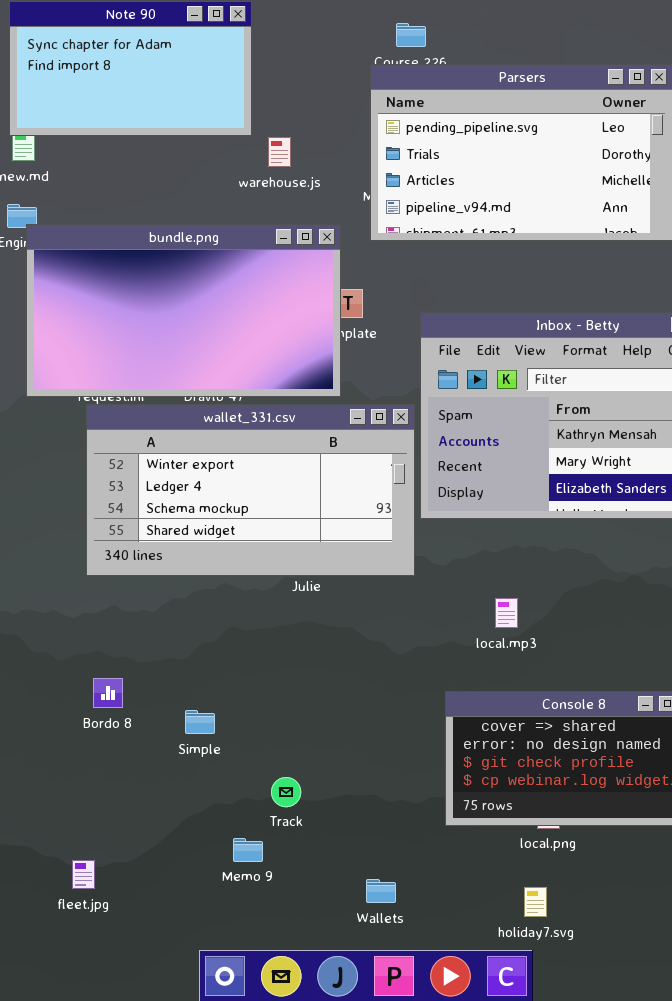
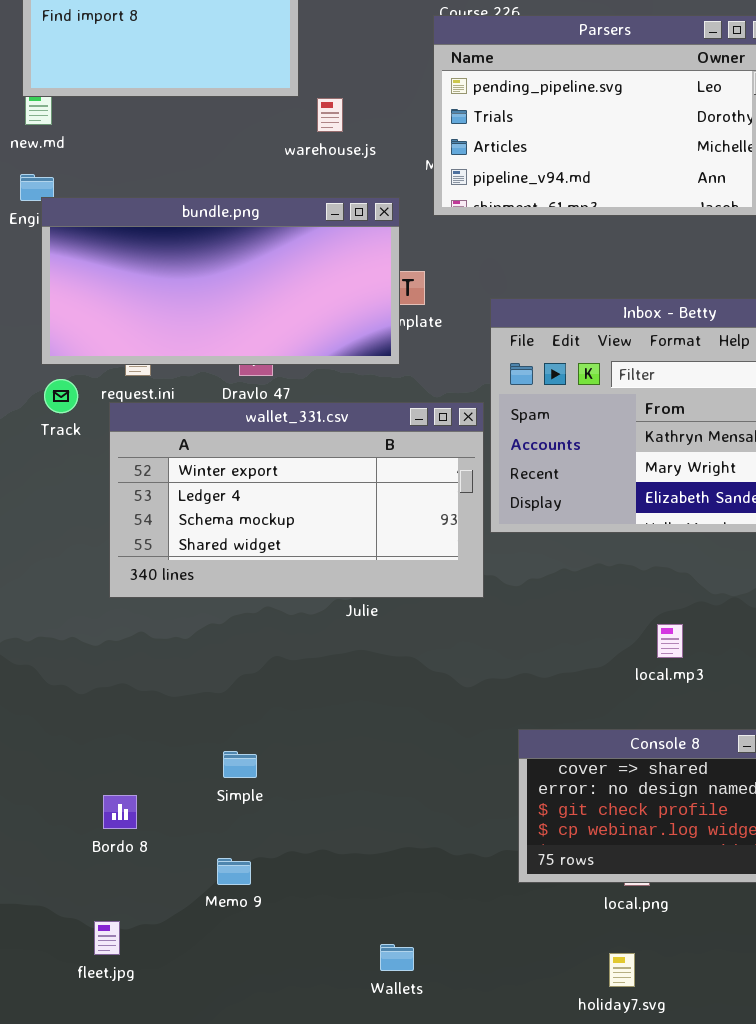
bundle.png: [26,224,341,397] -> [41,197,400,365], resized
local.mp3: [495,598,518,628] -> [657,624,683,658], moved
Bordo 8: [93,678,123,708] -> [103,795,137,829], moved
Track: [271,777,301,807] -> [44,379,78,413], moved
Memo 9: [233,838,263,862] -> [217,858,251,885], moved
Wallets: [366,879,396,903] -> [380,944,414,971], moved

